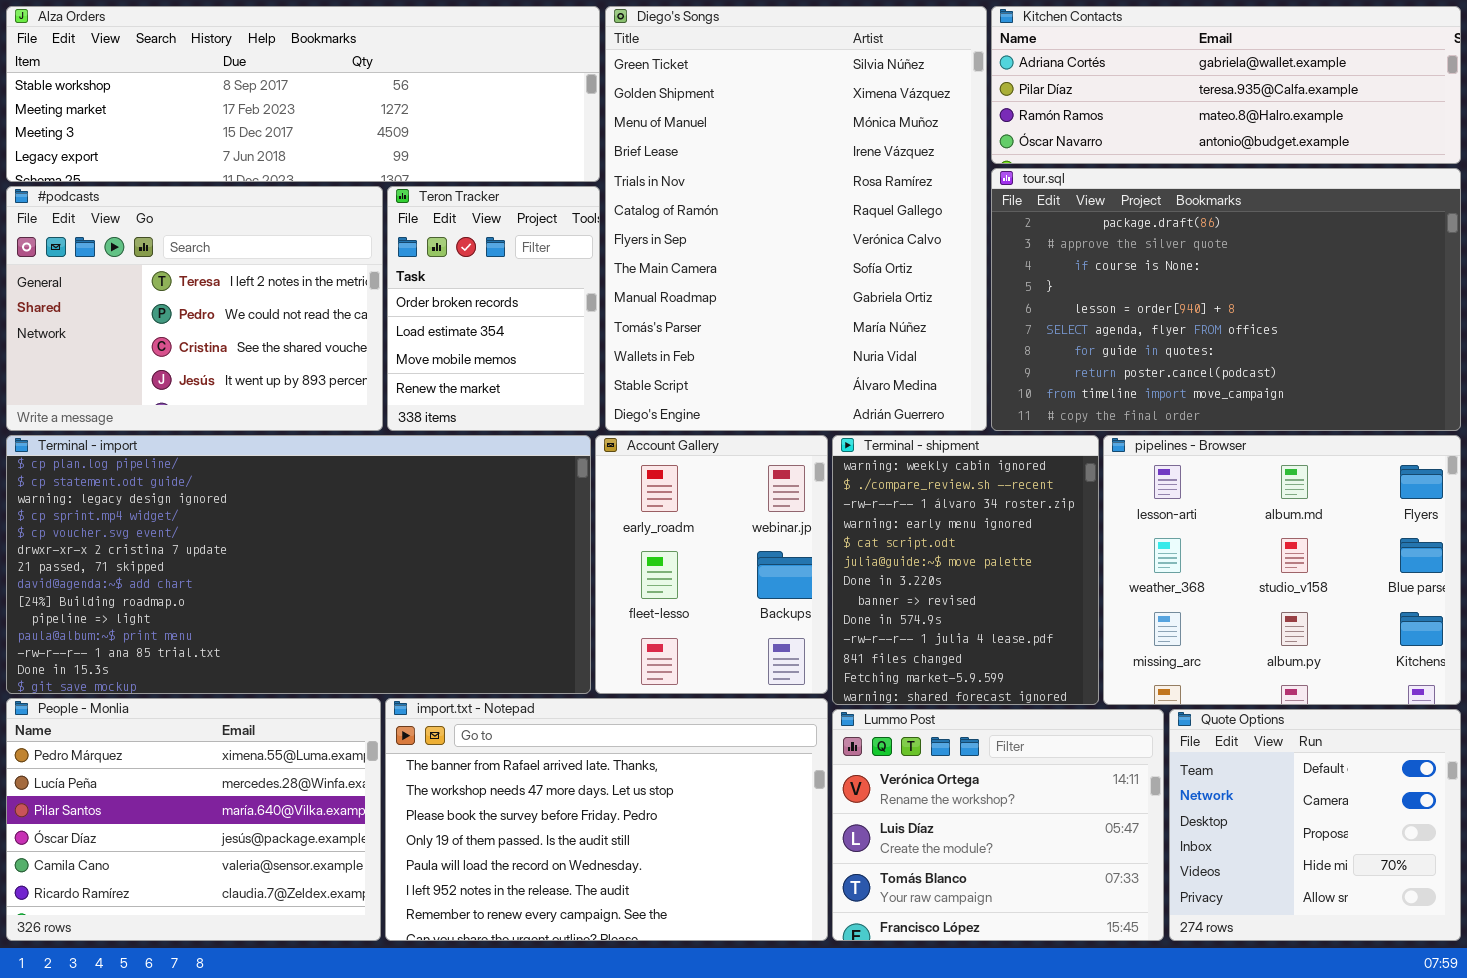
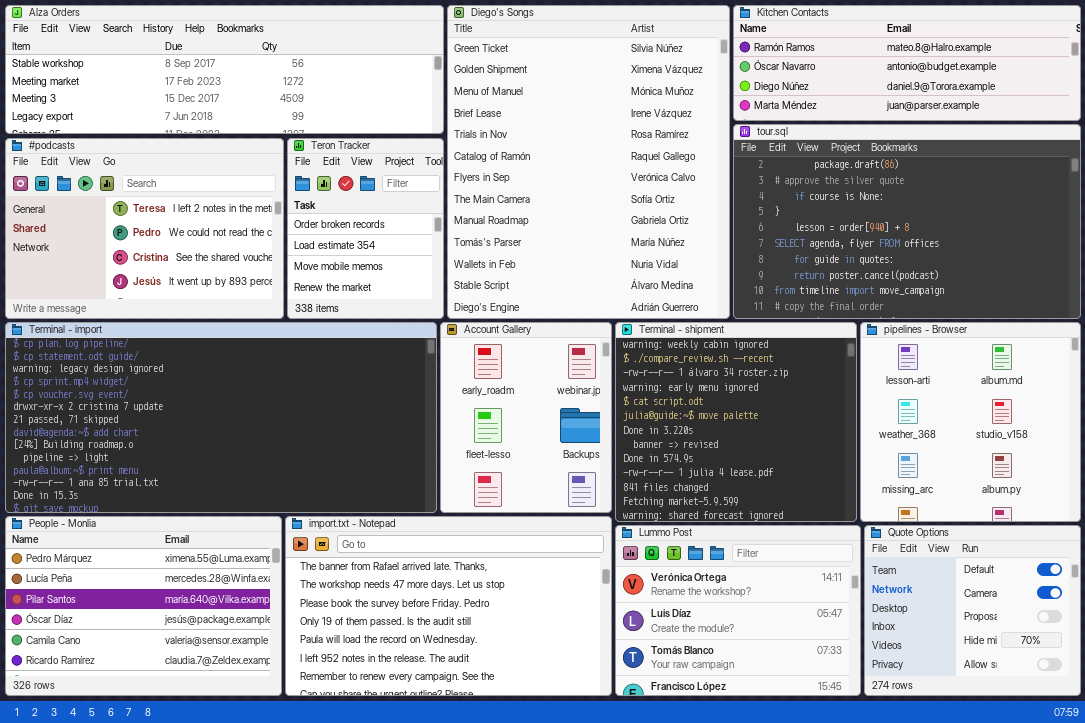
Kitchen Contacts: [991,6,1461,164] -> [733,5,1081,121], scrolled down 2 rows
Terminal - shipment: [832,435,1099,705] -> [615,322,857,522], resized
pipelines - Browser: [1103,435,1461,705] -> [860,322,1081,522], resized

